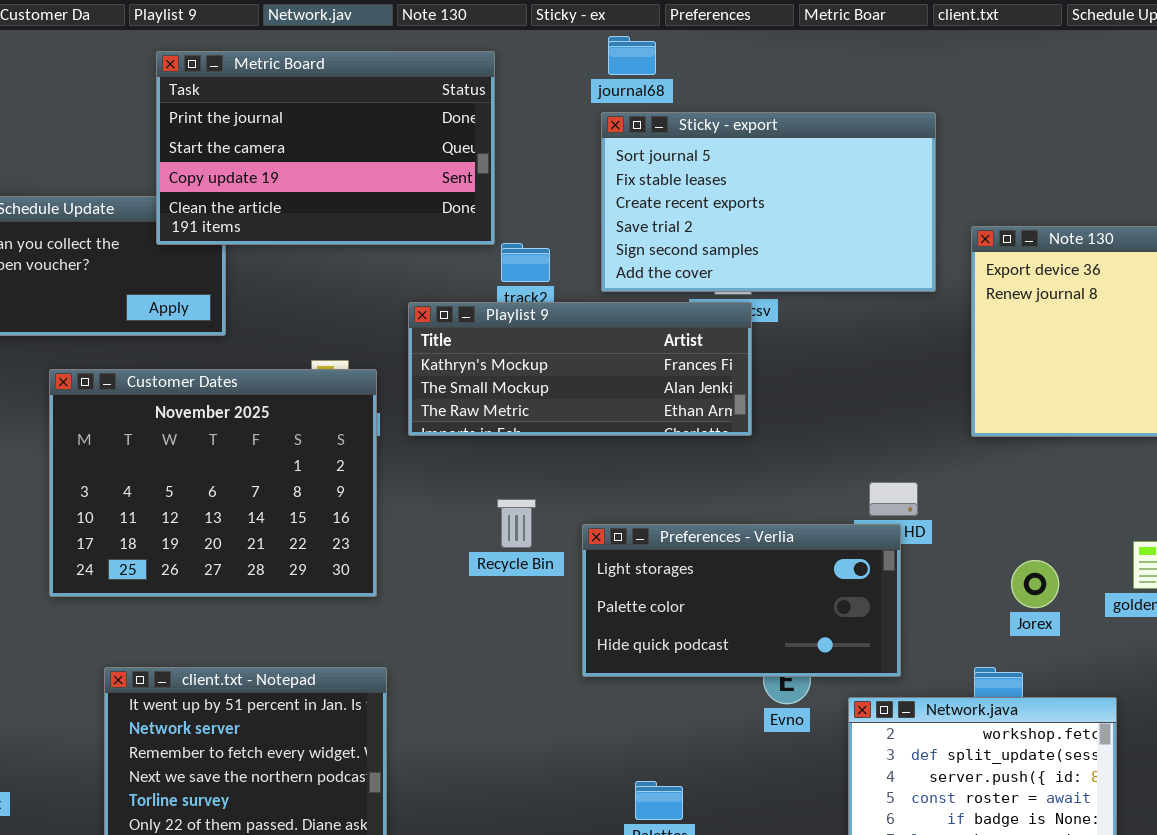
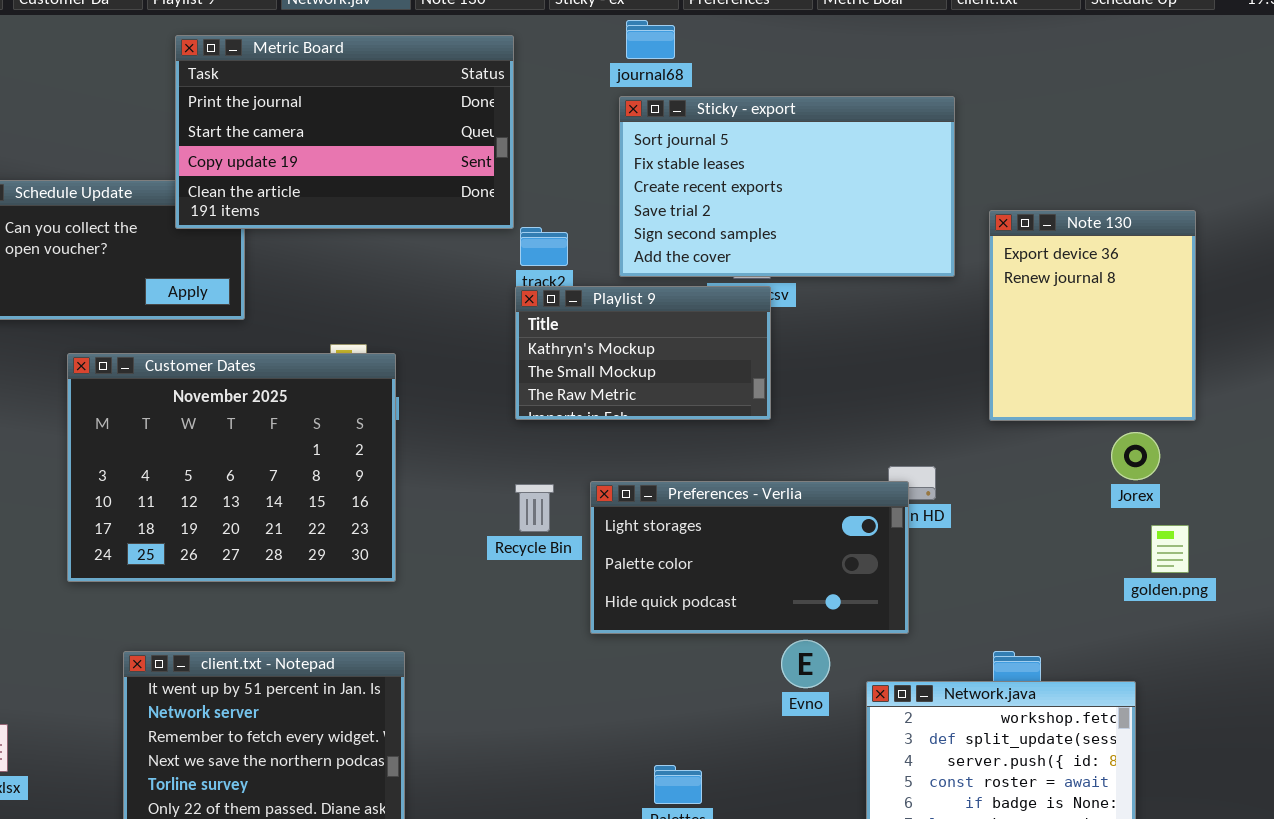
Playlist 9: [408,302,752,436] -> [515,286,771,420], resized
Preferences - Verlia: [582,524,901,677] -> [590,481,909,634], moved
Jorex: [1011,560,1059,608] -> [1111,432,1160,480], moved

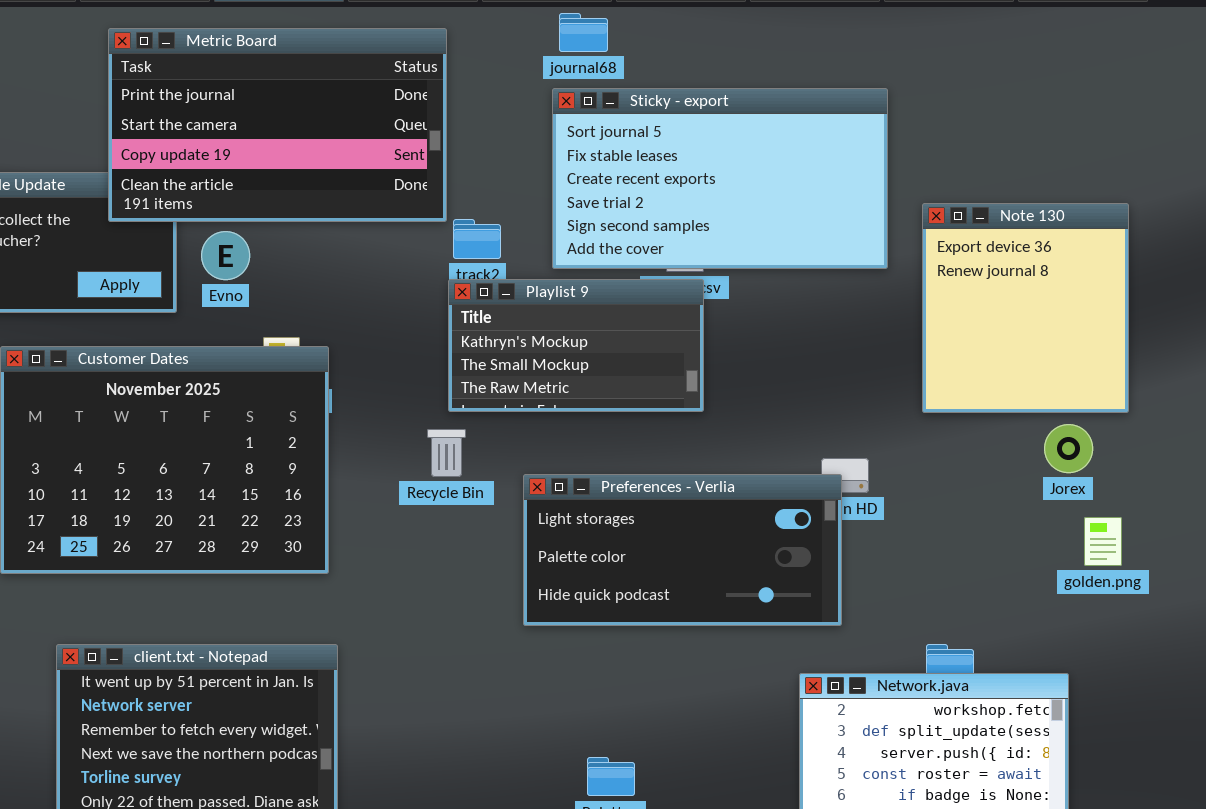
Recycle Bin: [515,484,554,532] -> [427,429,466,477], moved
Evno: [781,640,830,688] -> [201,231,250,280], moved

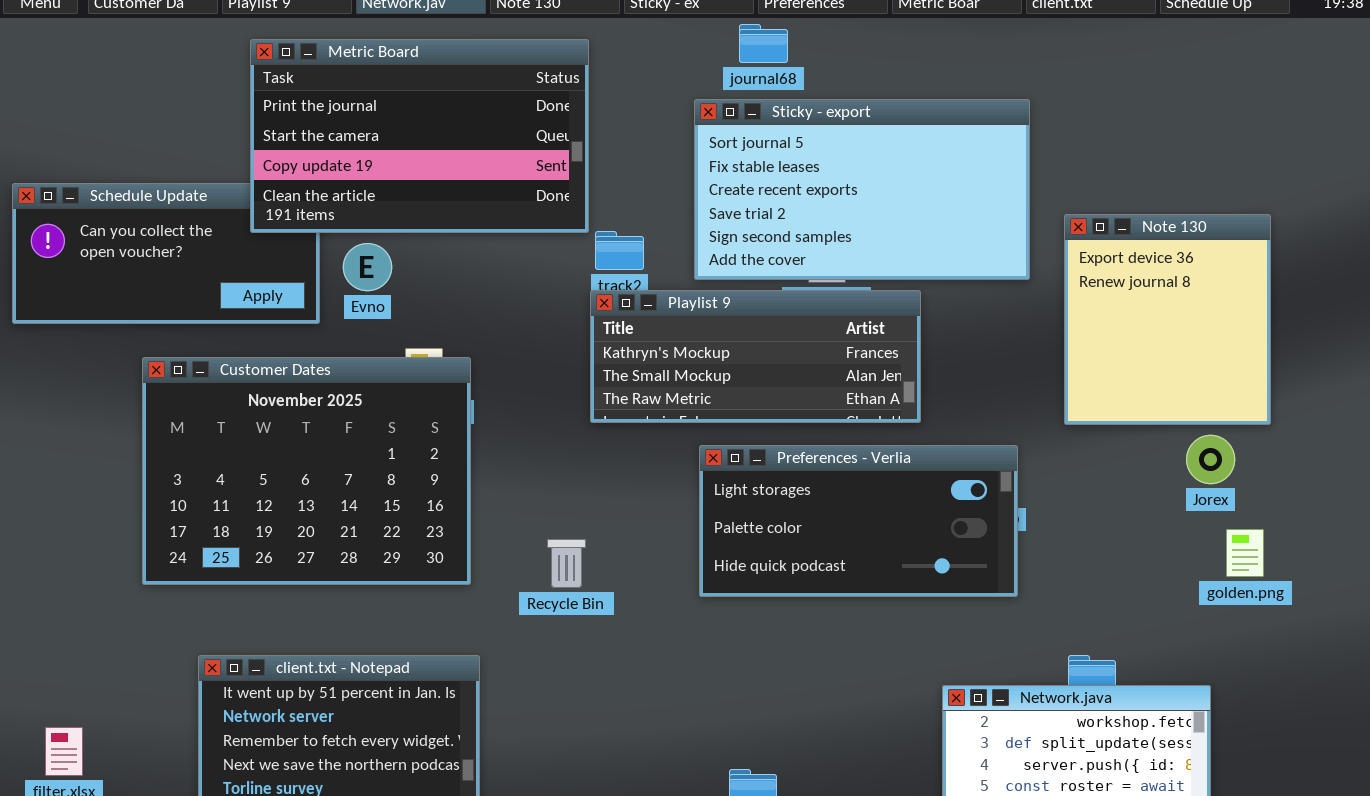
journal68: [559,13,608,52] -> [739,24,788,63], moved
Playlist 9: [448,279,704,412] -> [590,290,921,423], resized
Recycle Bin: [427,429,466,477] -> [547,539,586,588], moved
Preferences - Verlia: [523,474,842,626] -> [699,445,1018,597], moved

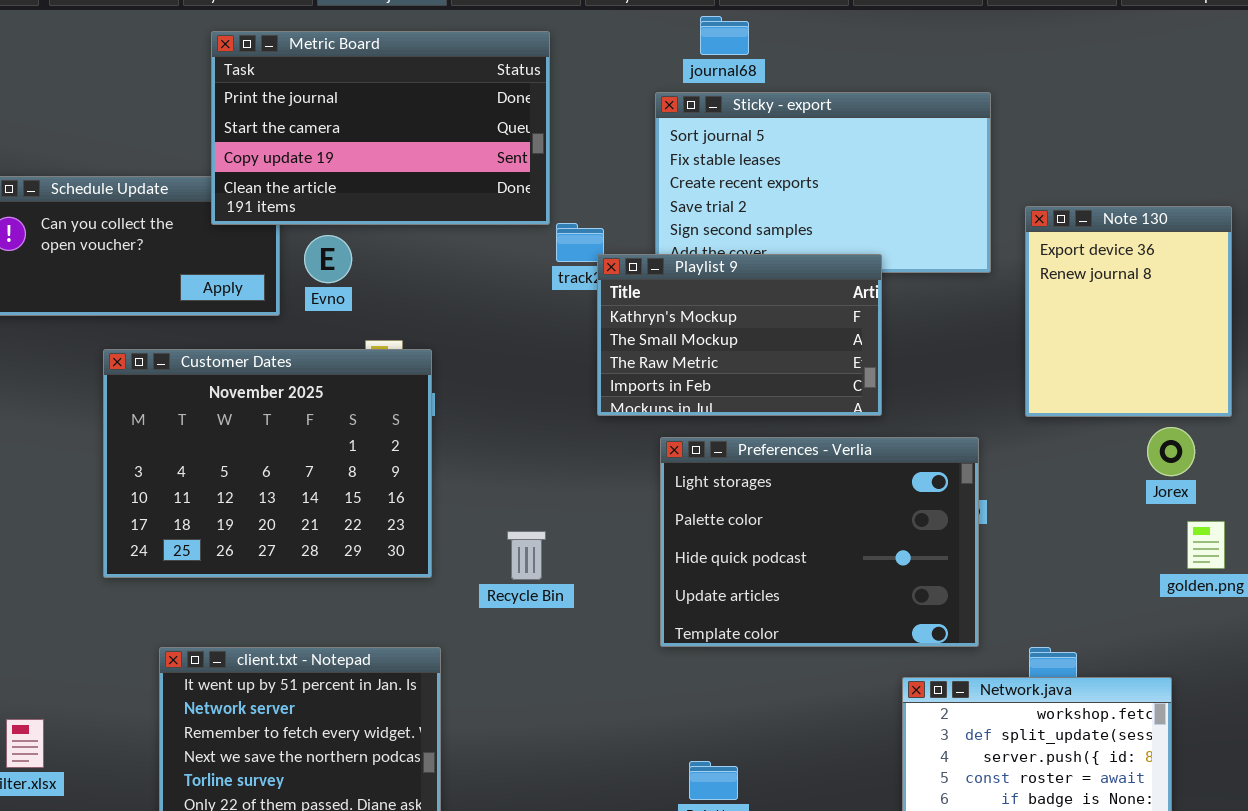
Playlist 9: [590,290,921,423] -> [597,254,882,416], resized
Preferences - Verlia: [699,445,1018,597] -> [660,437,979,647], resized

